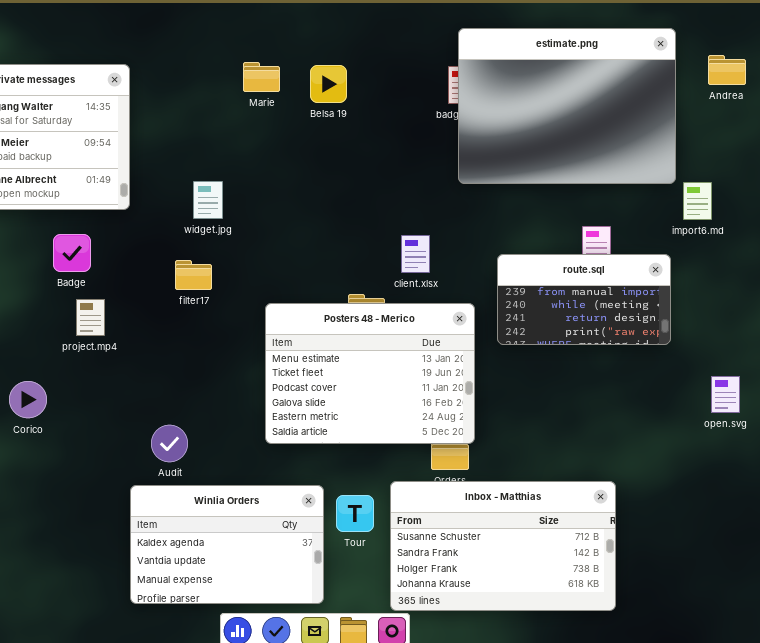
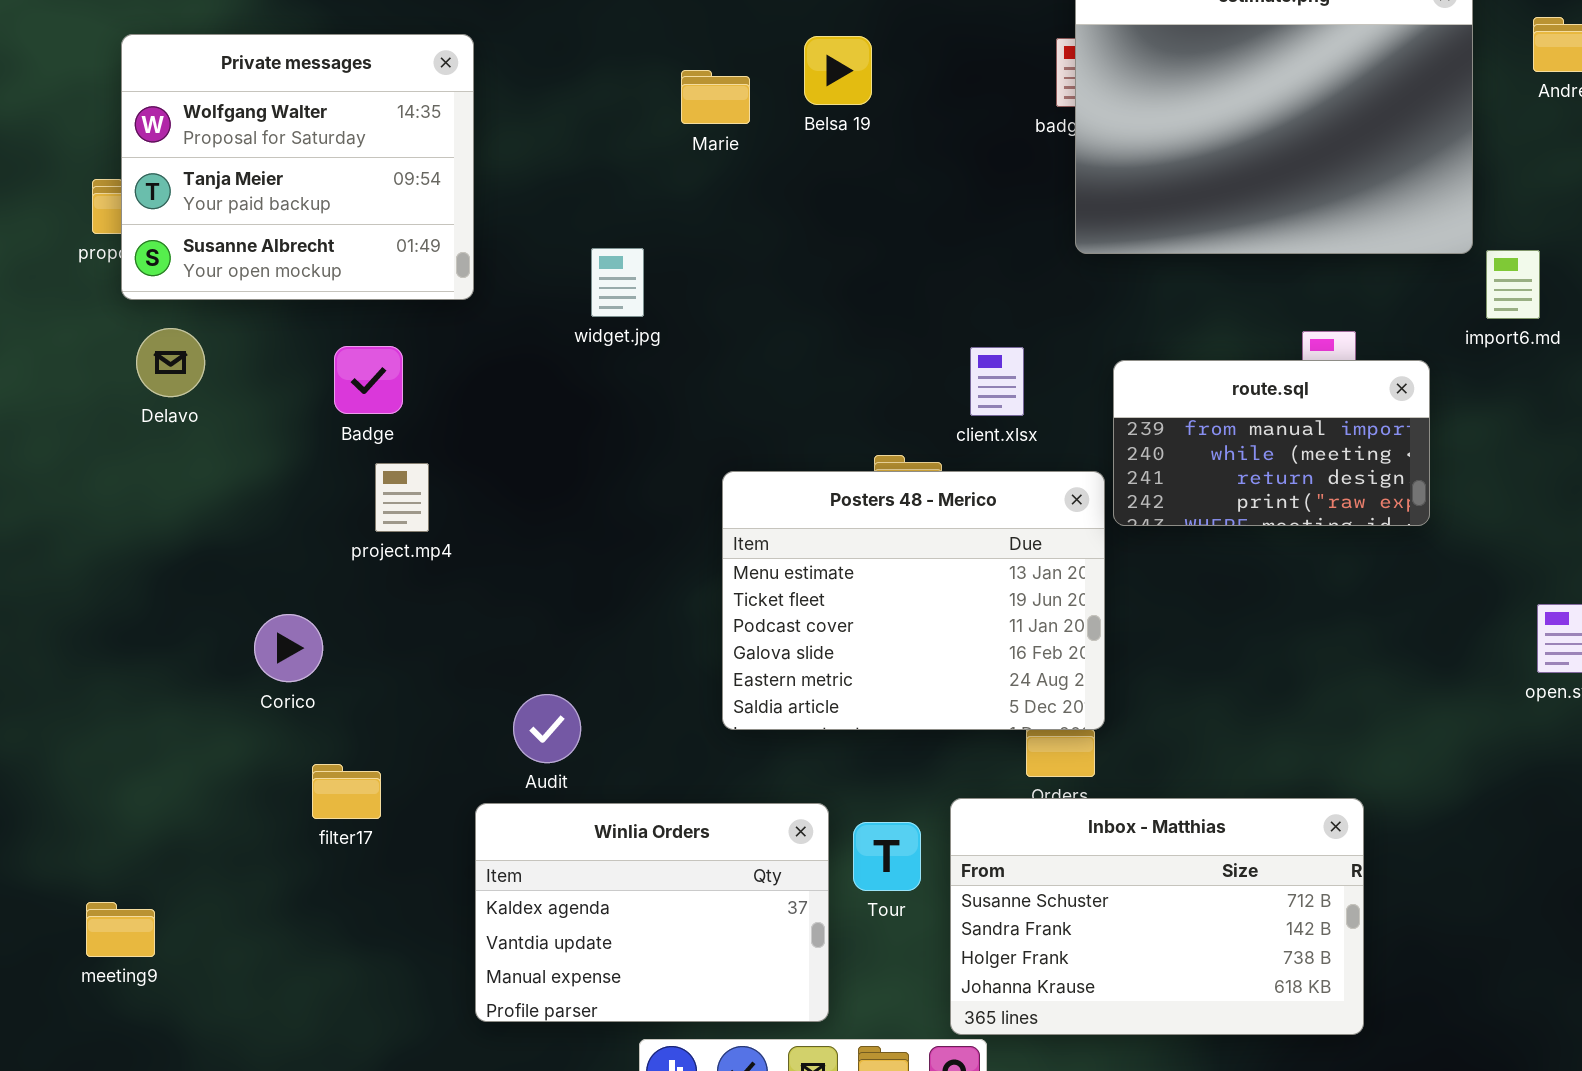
Marie: [243,62,280,92] -> [681,70,750,124], moved
route.sql: [497,254,671,345] -> [1113,360,1430,526], moved
filter17: [175,260,212,290] -> [312,764,381,819], moved

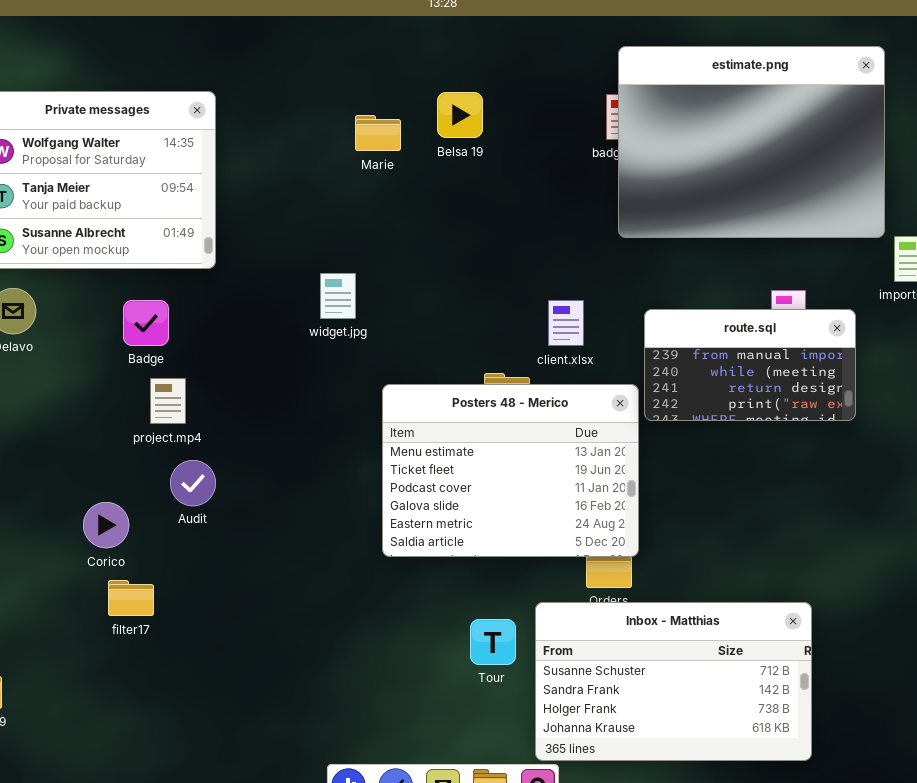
widget.jpg: [591,248,644,317] -> [320,273,356,319], moved
Corico: [254,614,323,682] -> [83,502,129,548], moved
Audit: [513,694,581,763] -> [170,460,216,506], moved
Winlia Orders: [475,803,829,1022] -> none, closed

